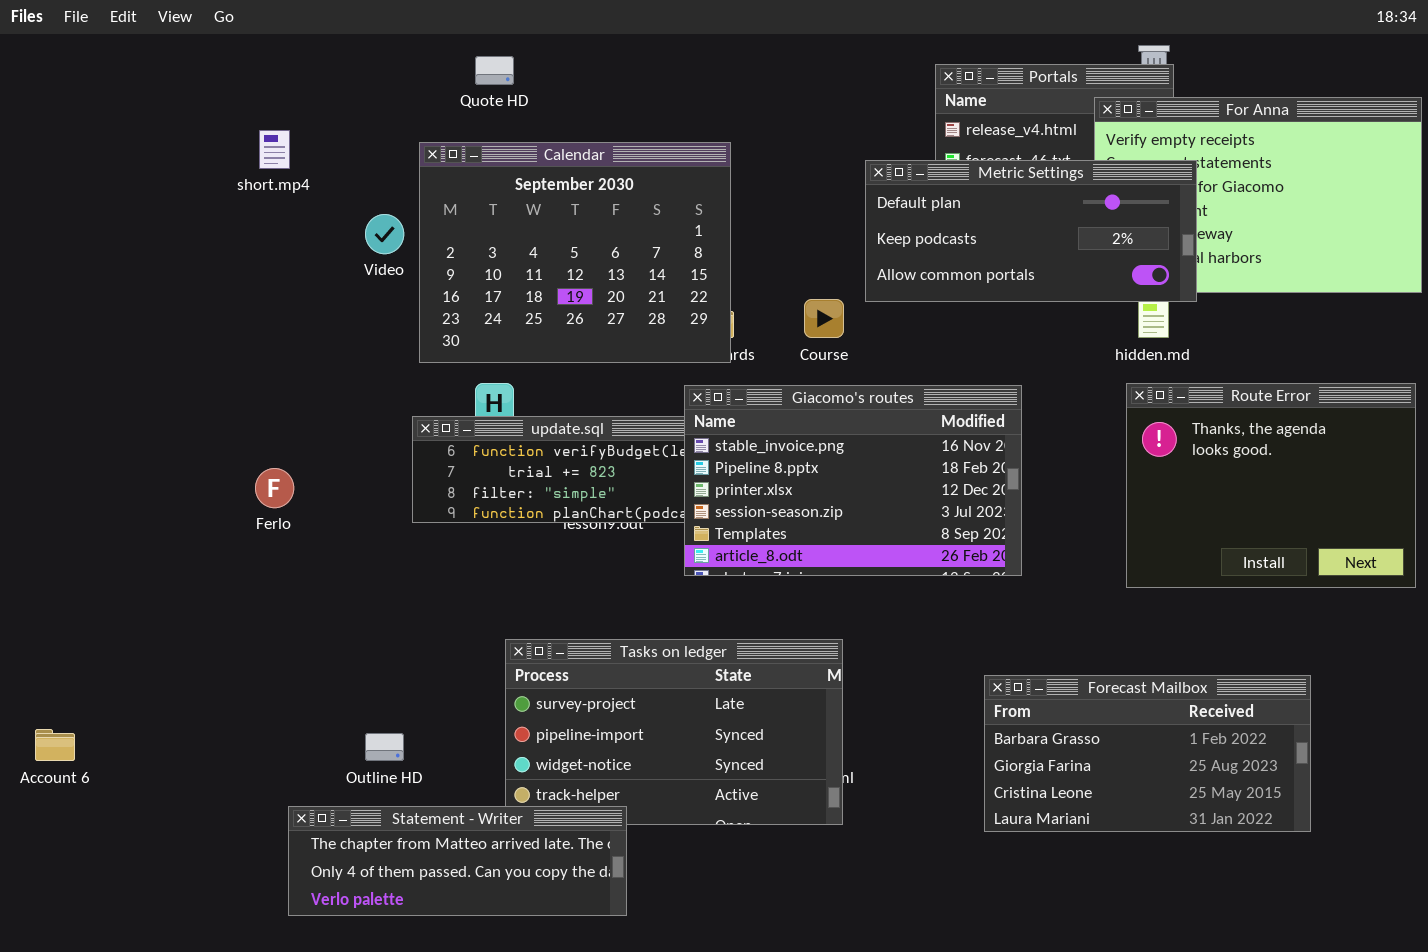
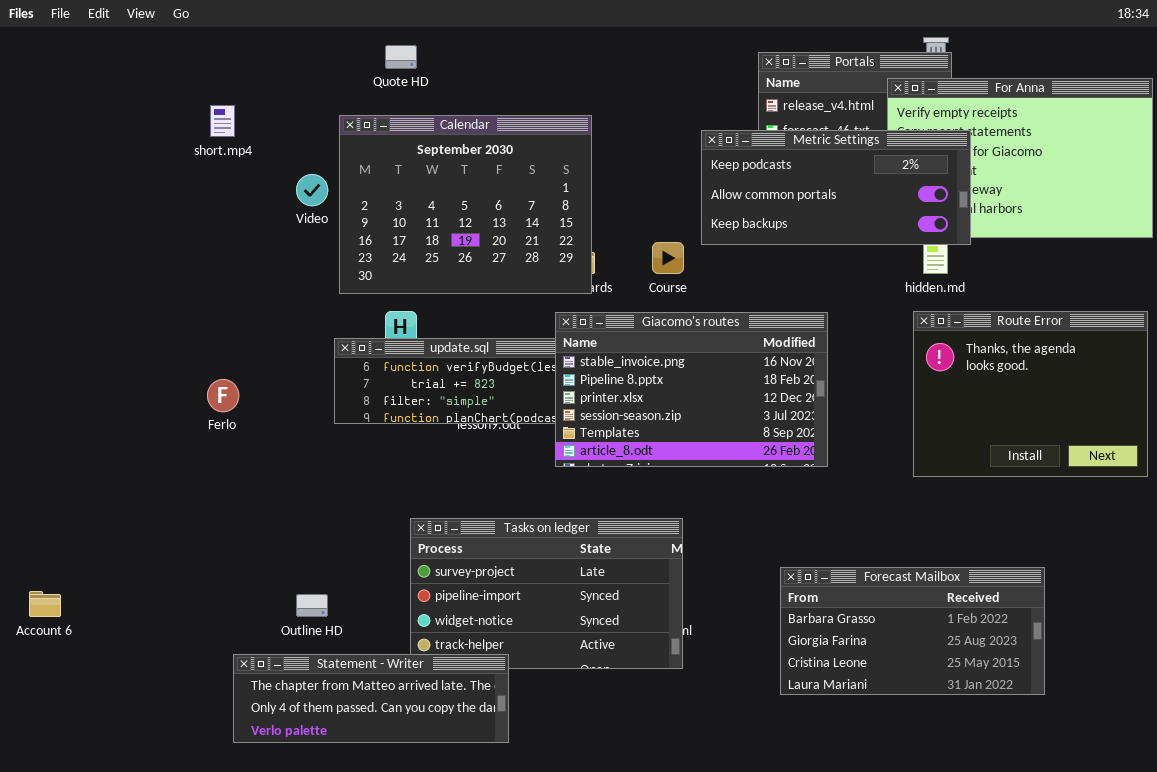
Metric Settings: [865,160,1197,302] -> [701,130,971,245], scrolled down 1 row
Forecast Mailbox: [984,675,1311,832] -> [780,567,1045,695], moved

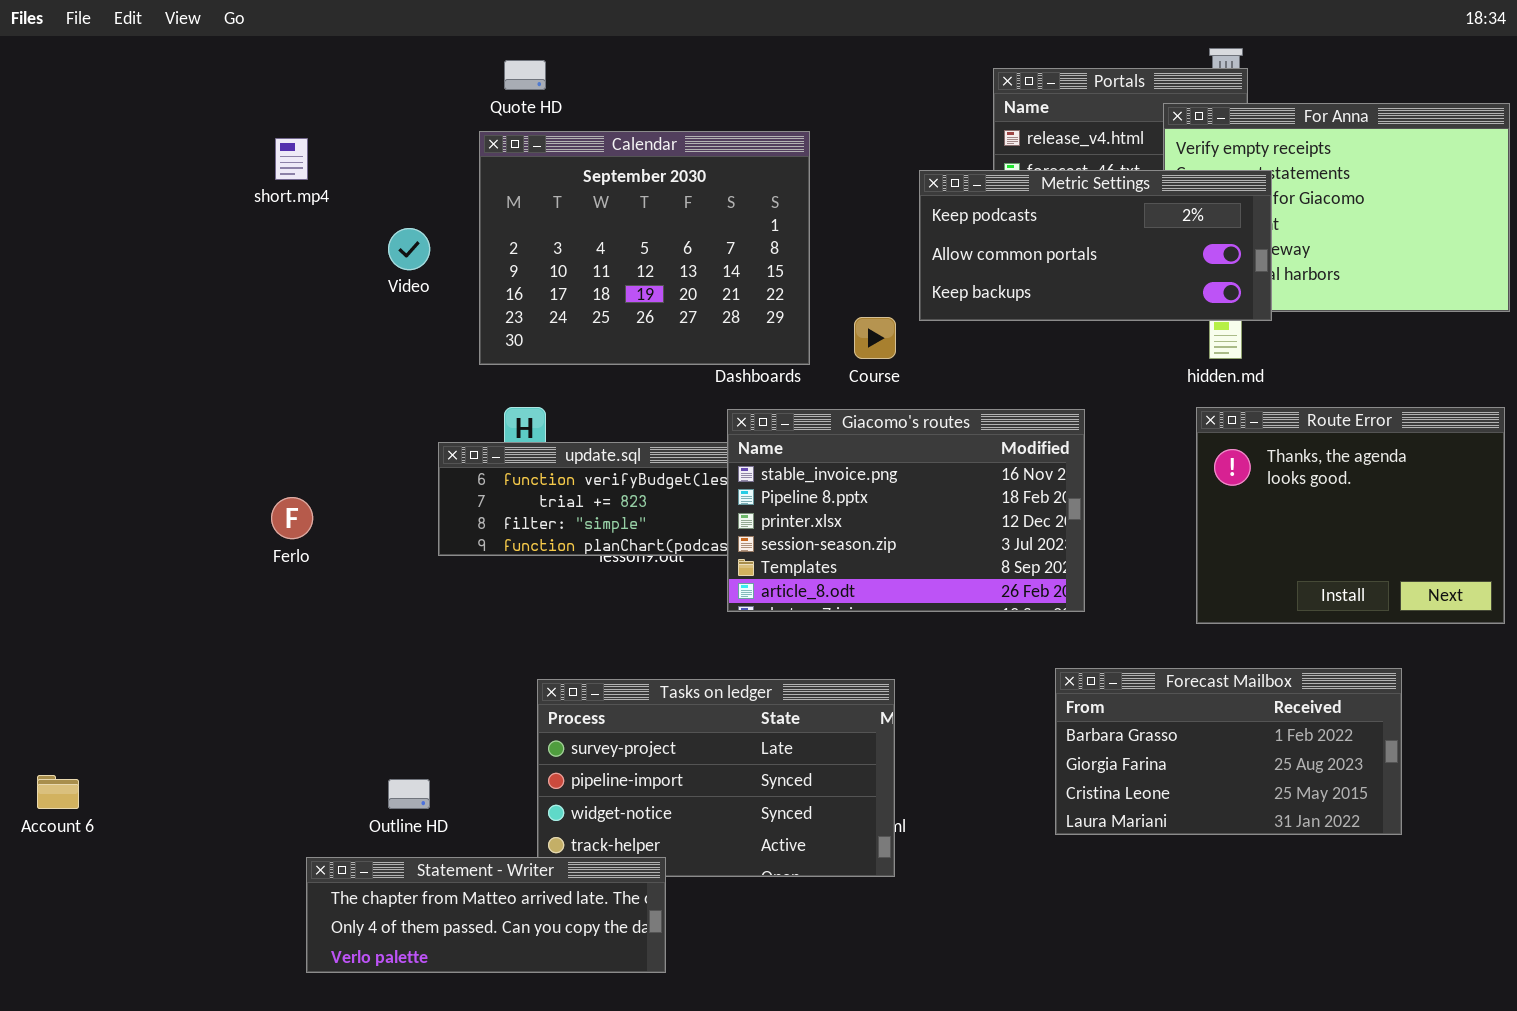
Calendar: [339,115,592,294] -> [479,131,810,365], moved
Forecast Mailbox: [780,567,1045,695] -> [1055,668,1402,835], moved

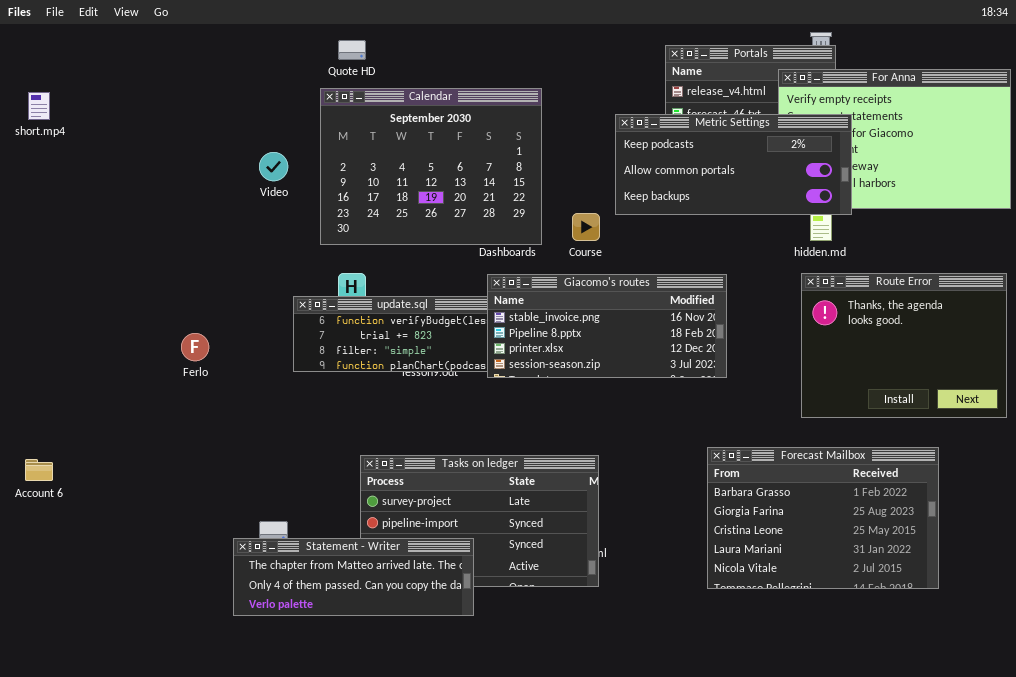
short.mp4: [275,138,308,180] -> [28,92,50,120], moved
Giacomo's routes: [727,409,1085,612] -> [487,274,727,378], resized
Forecast Mailbox: [1055,668,1402,835] -> [707,447,939,589], resized
Account 6: [37,775,79,809] -> [25,459,53,481], moved
Statement - Writer: [306,857,666,973] -> [233,538,474,616], moved

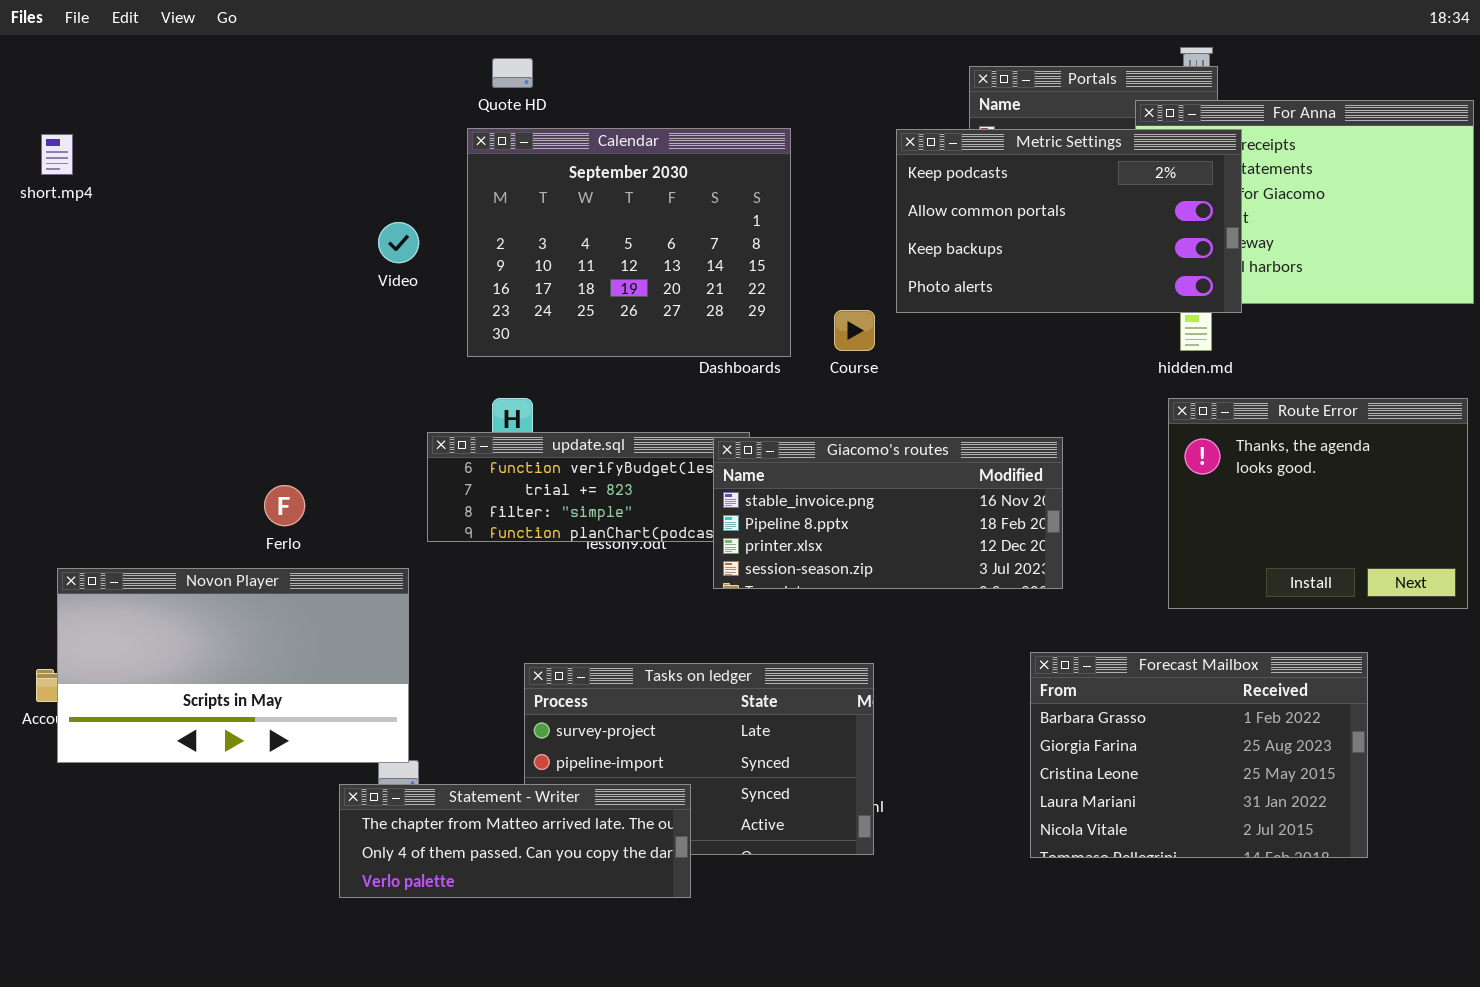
Metric Settings: [615,114,852,215] -> [896,129,1242,313], resized
Giacomo's routes: [487,274,727,378] -> [713,437,1063,589], moved
Novon Player: none -> [57,568,409,763], opened

